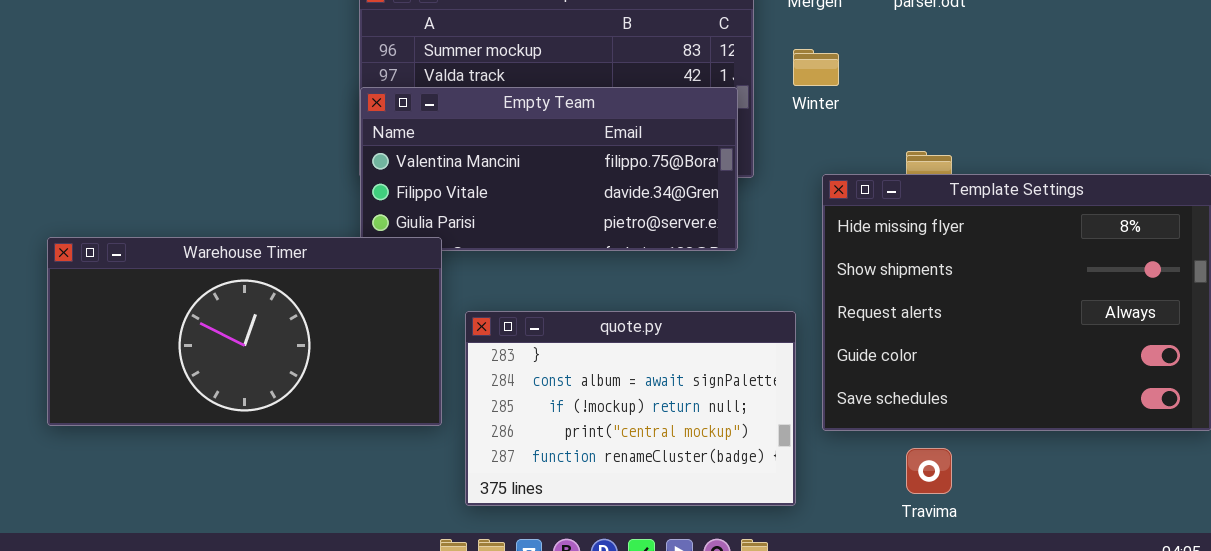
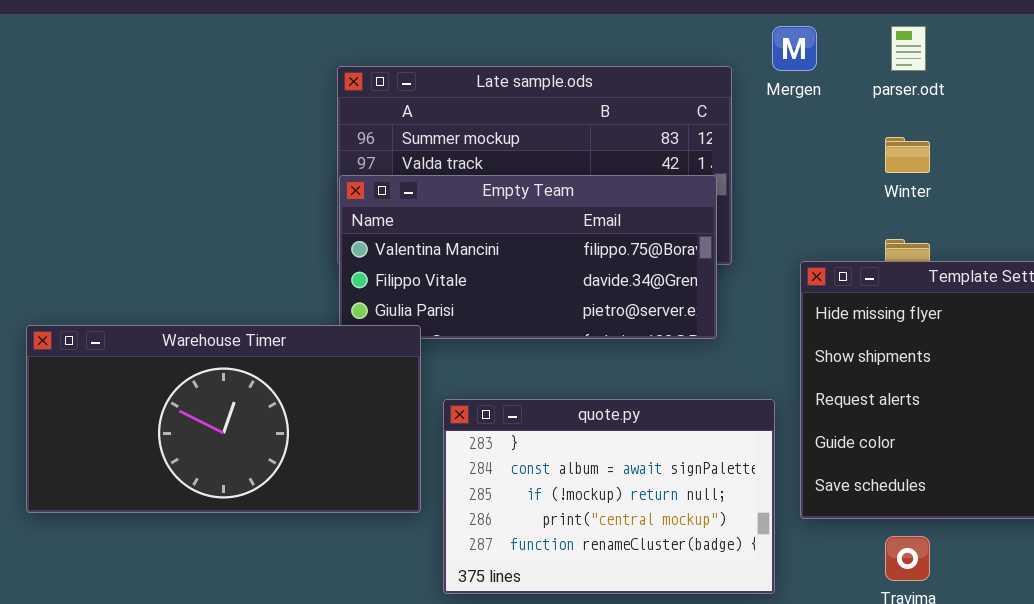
Winter: [793,49,839,86] -> [885,137,930,173], moved

